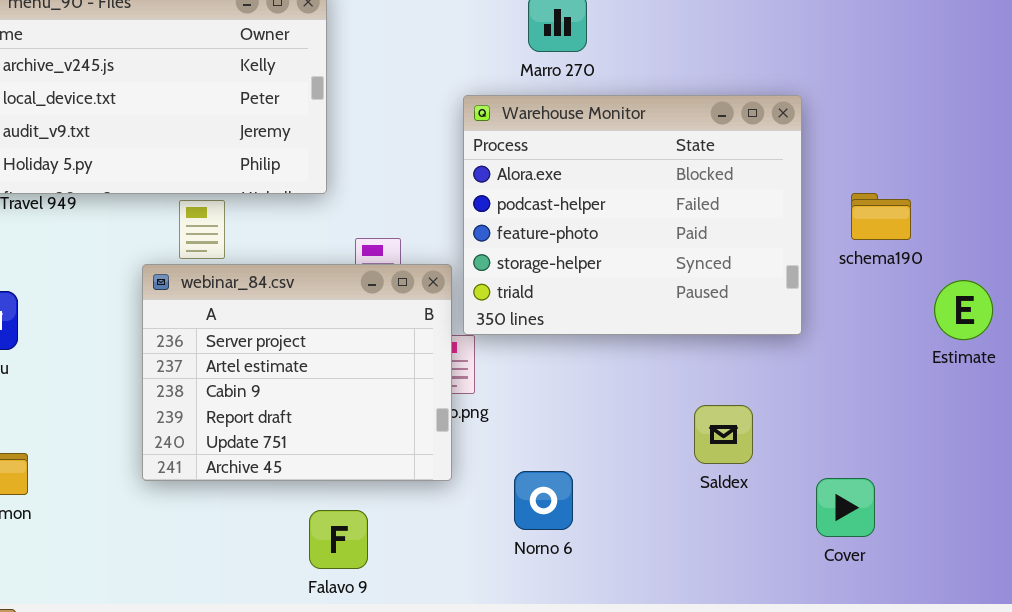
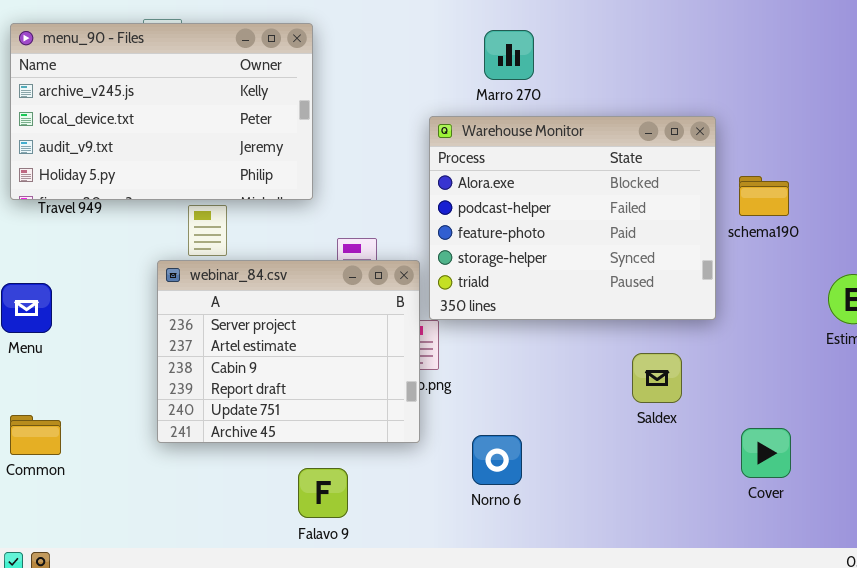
schema190: [851,193,911,240] -> [739,176,789,216], moved
Saldex: [694,405,753,464] -> [632,353,682,403], moved
Cover: [816,478,875,537] -> [741,428,791,478], moved

